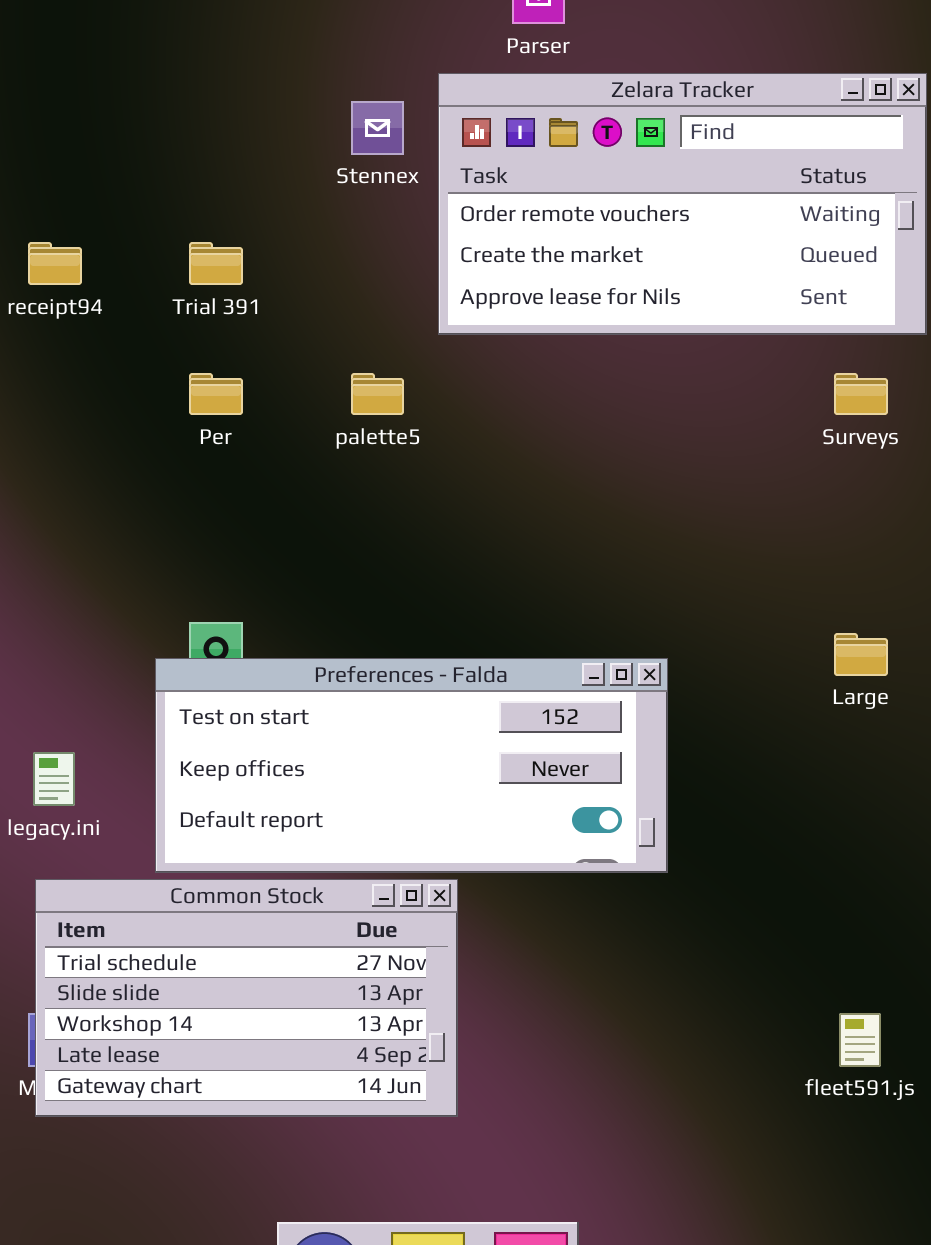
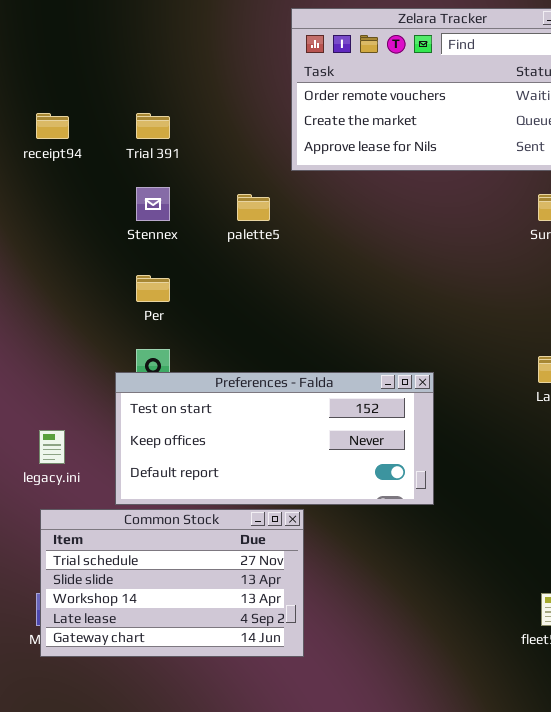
Stennex: [351,101,404,155] -> [136,187,170,221], moved
Per: [189,373,243,415] -> [136,275,170,302], moved

